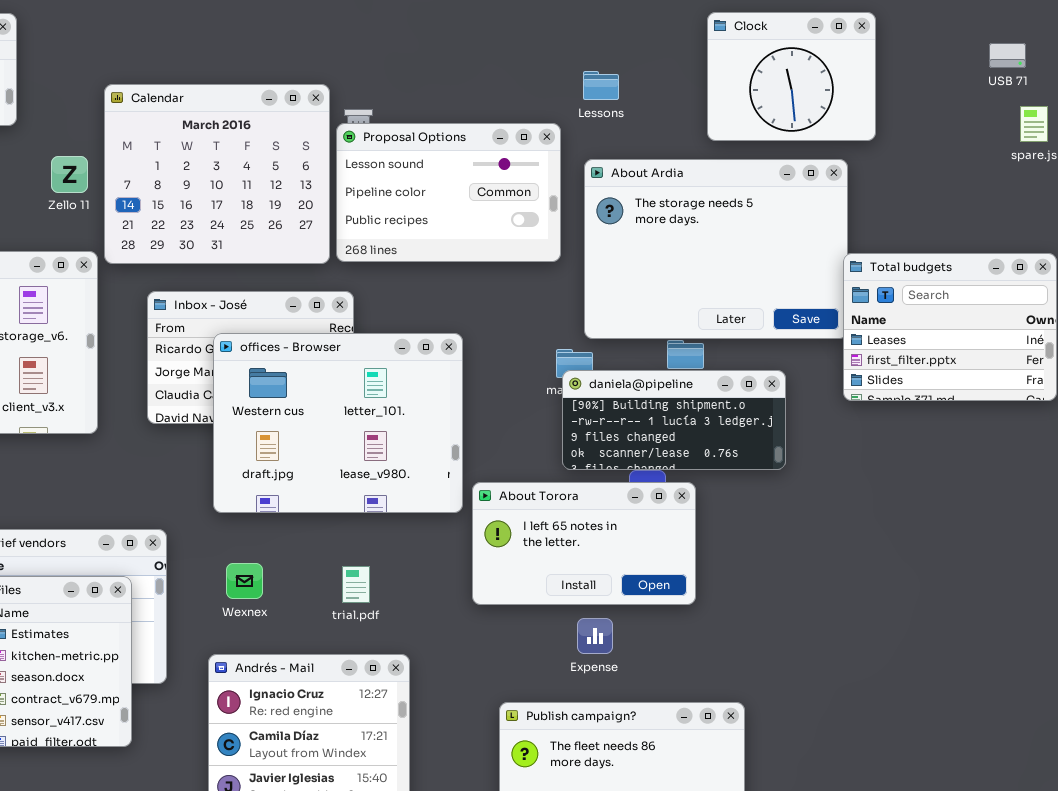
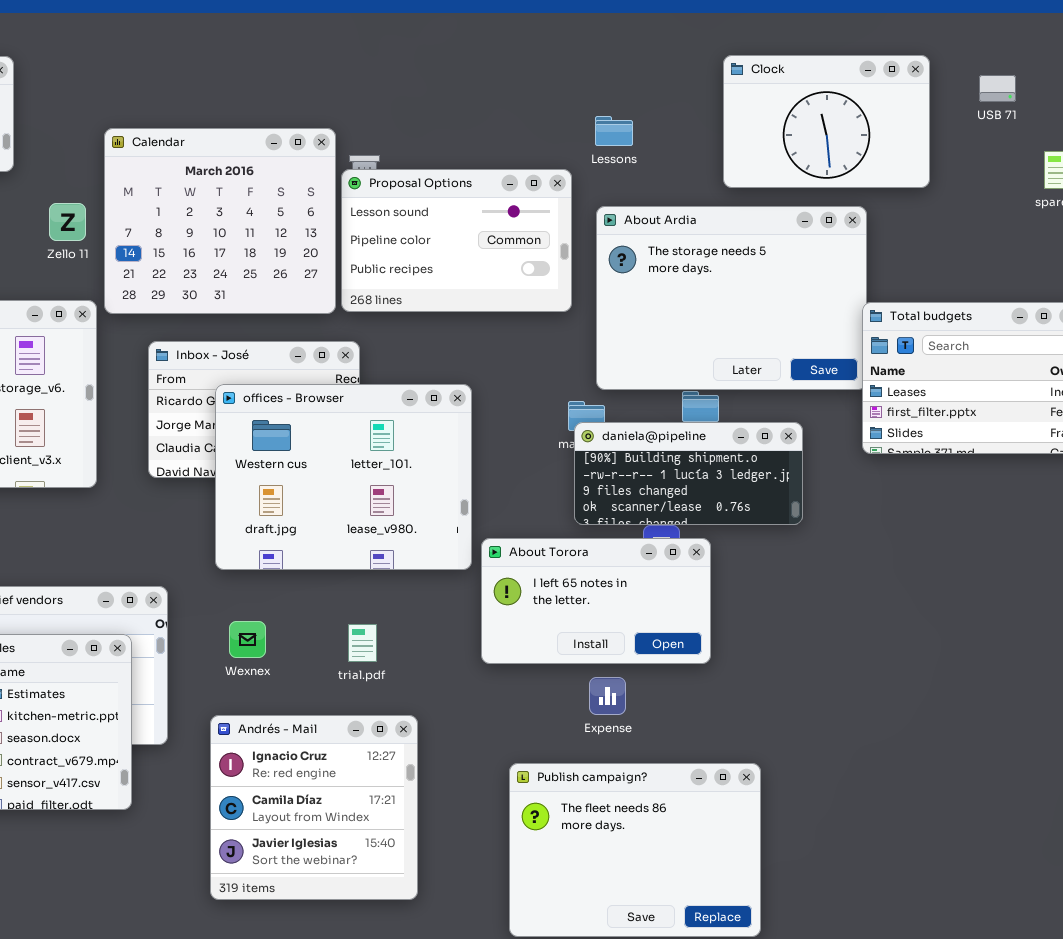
Clock: [707,12,876,141] -> [723,55,930,188], resized
USB 71: [989,43,1026,68] -> [979,75,1016,102], moved

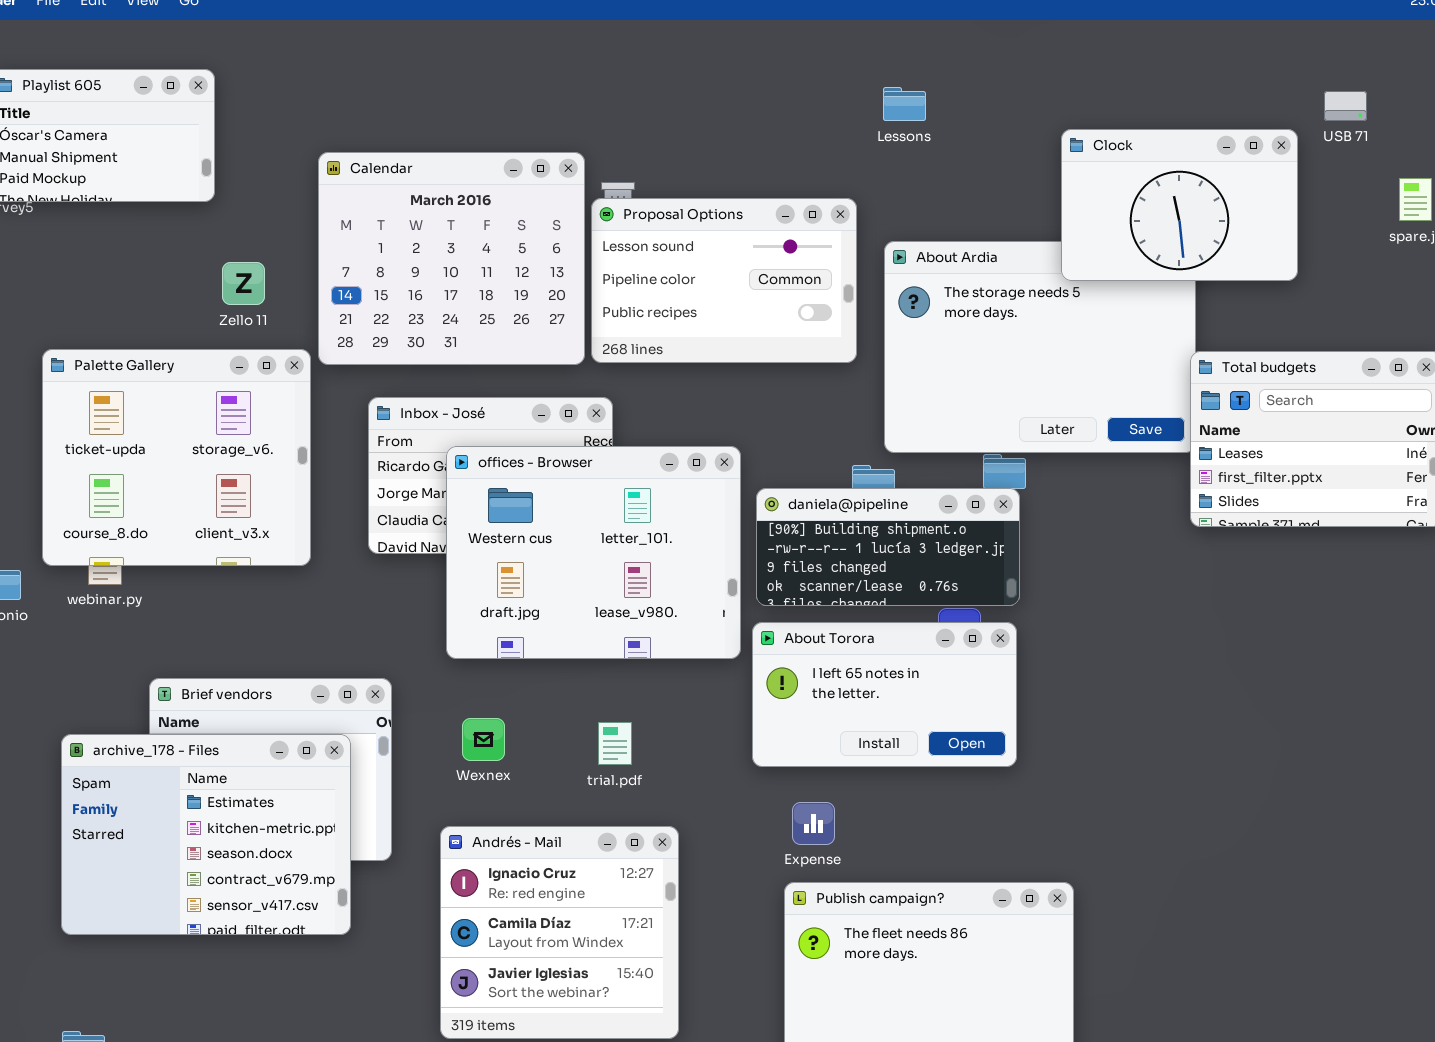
Clock: [723,55,930,188] -> [1061,129,1298,281], moved
Lessons: [595,116,633,146] -> [883,87,926,121], moved
Zello 11: [49,203,86,241] -> [222,262,265,305], moved
daniela@pipeline: [574,422,803,525] -> [756,488,1020,606], moved
Expense: [589,677,626,715] -> [792,802,835,845], moved

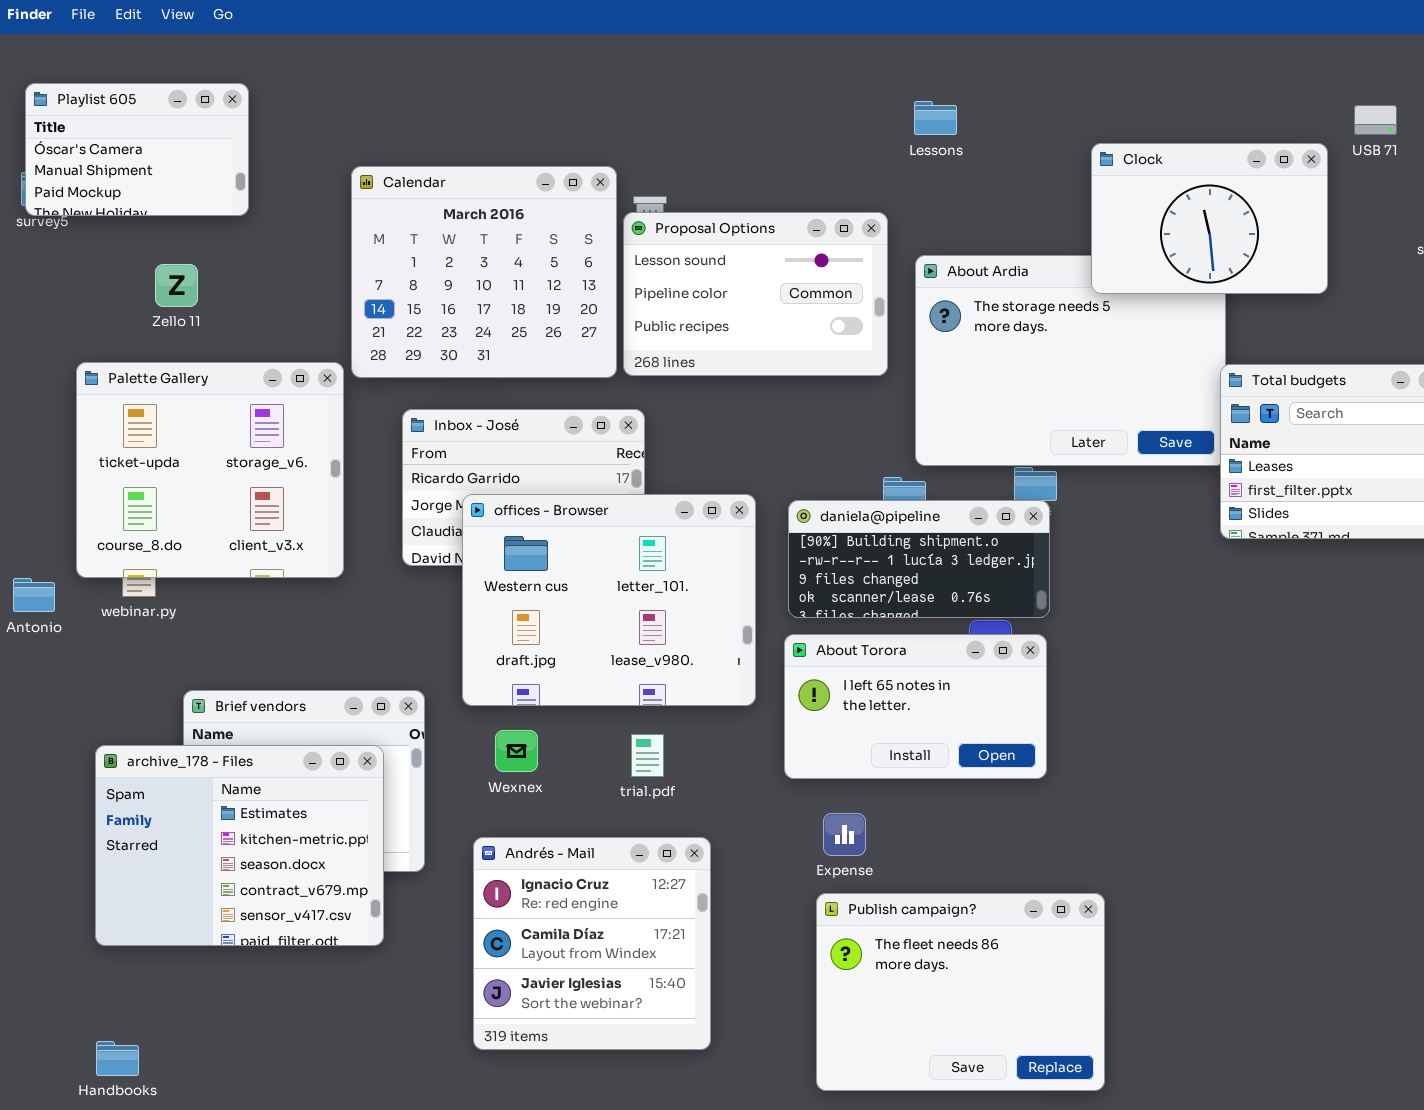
Zello 11: [222,262,265,305] -> [155,264,198,307], moved
offices - Browser: [446,446,741,659] -> [462,494,756,706], moved

